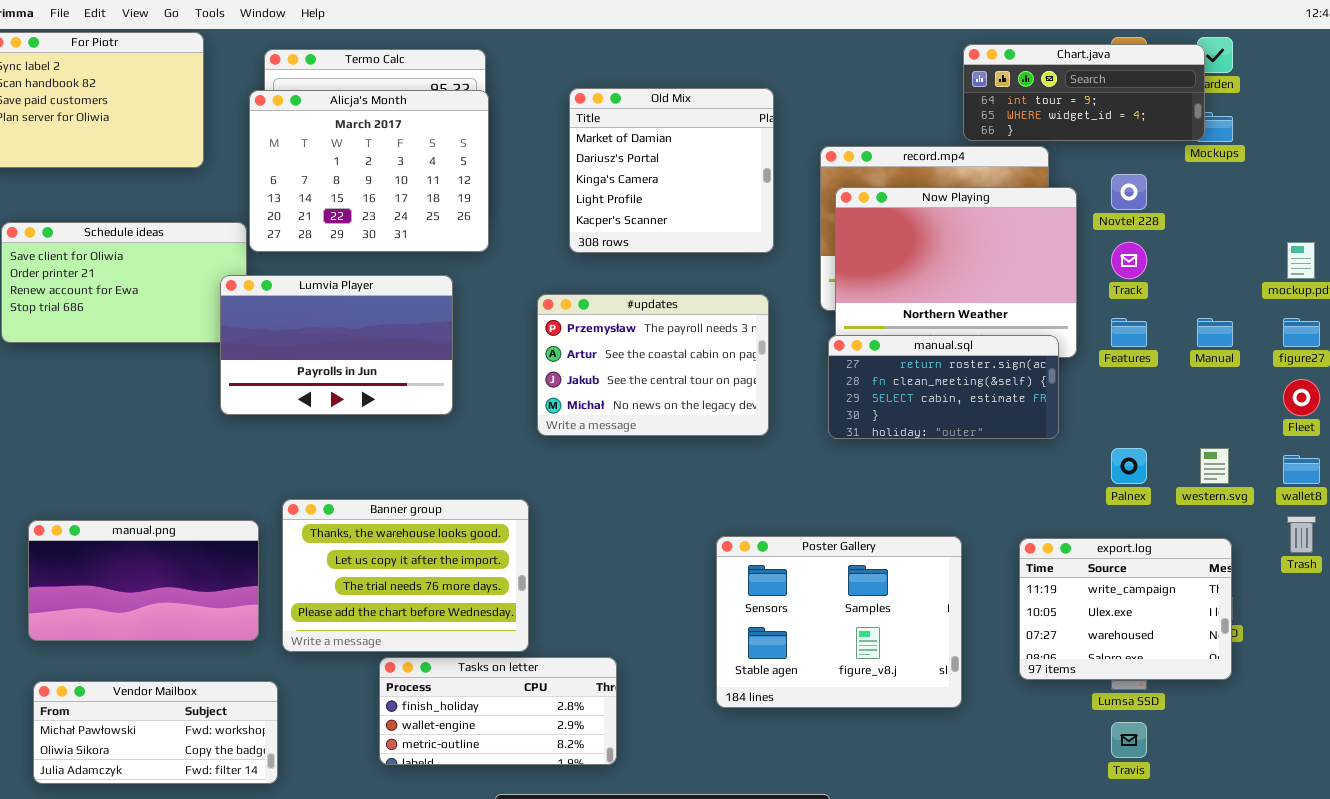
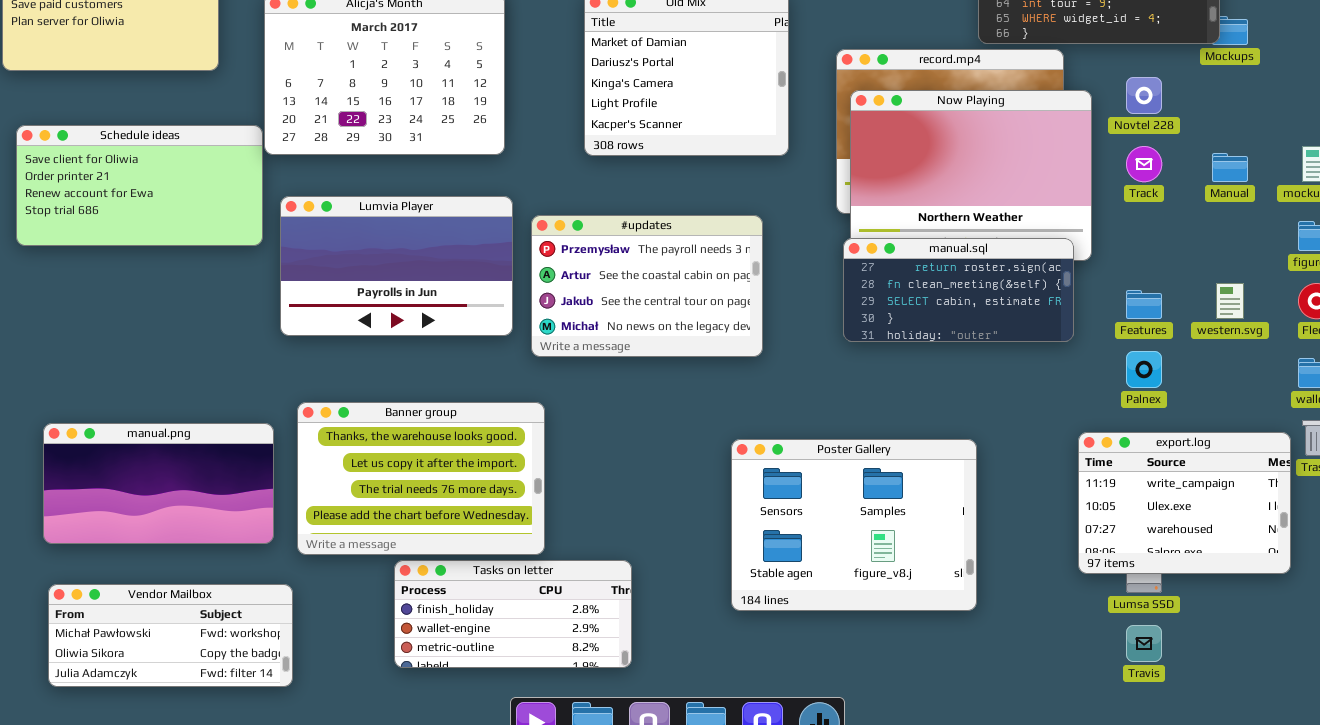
Lumvia Player: [220,275,453,415] -> [280,196,513,336], moved
#updates: [537,294,769,436] -> [531,215,763,357], moved
Features: [1111,318,1147,347] -> [1126,290,1162,319], moved
Manual: [1197,318,1233,347] -> [1212,153,1248,182], moved
western.svg: [1200,448,1229,484] -> [1216,283,1244,319], moved
export.log: [1019,538,1232,680] -> [1078,432,1291,574], moved

